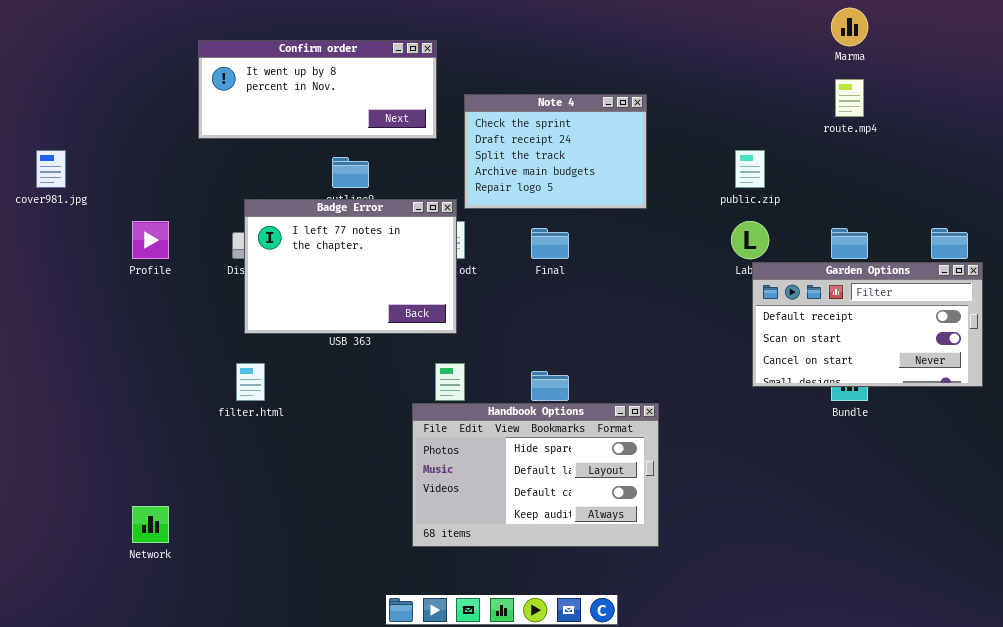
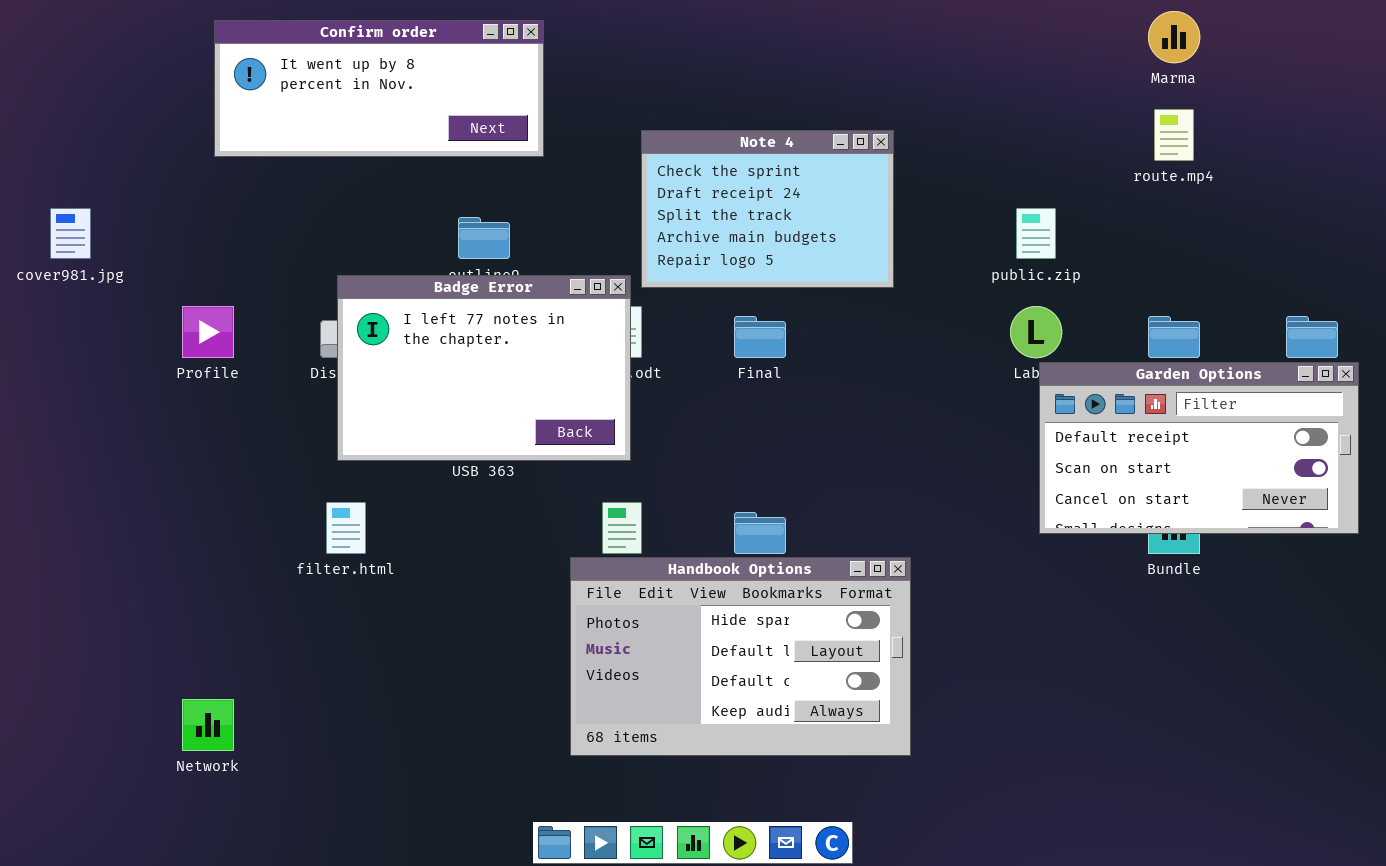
Confirm order: [198,40,437,139] -> [214,20,544,157], moved

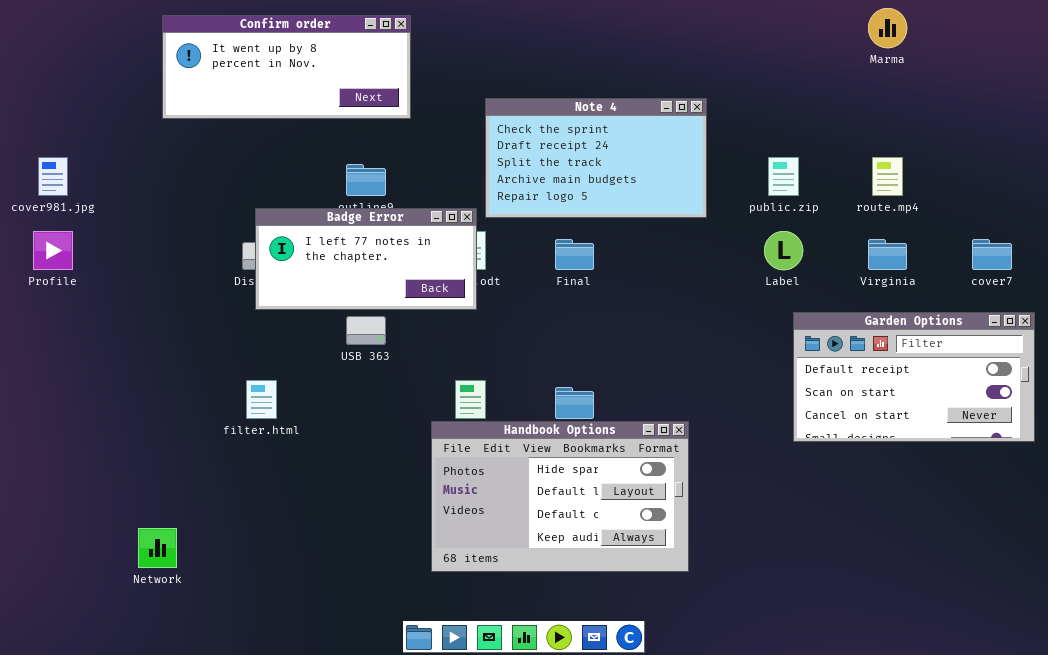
route.mp4: [1154,109,1194,161] -> [872,157,903,196], moved
Note 4: [641,130,894,288] -> [485,98,707,218], resized
Badge Error: [337,275,631,461] -> [255,208,477,310], resized
Profile: [182,306,234,358] -> [33,231,73,270], moved
Garden Options: [1039,362,1359,534] -> [793,312,1035,442], moved

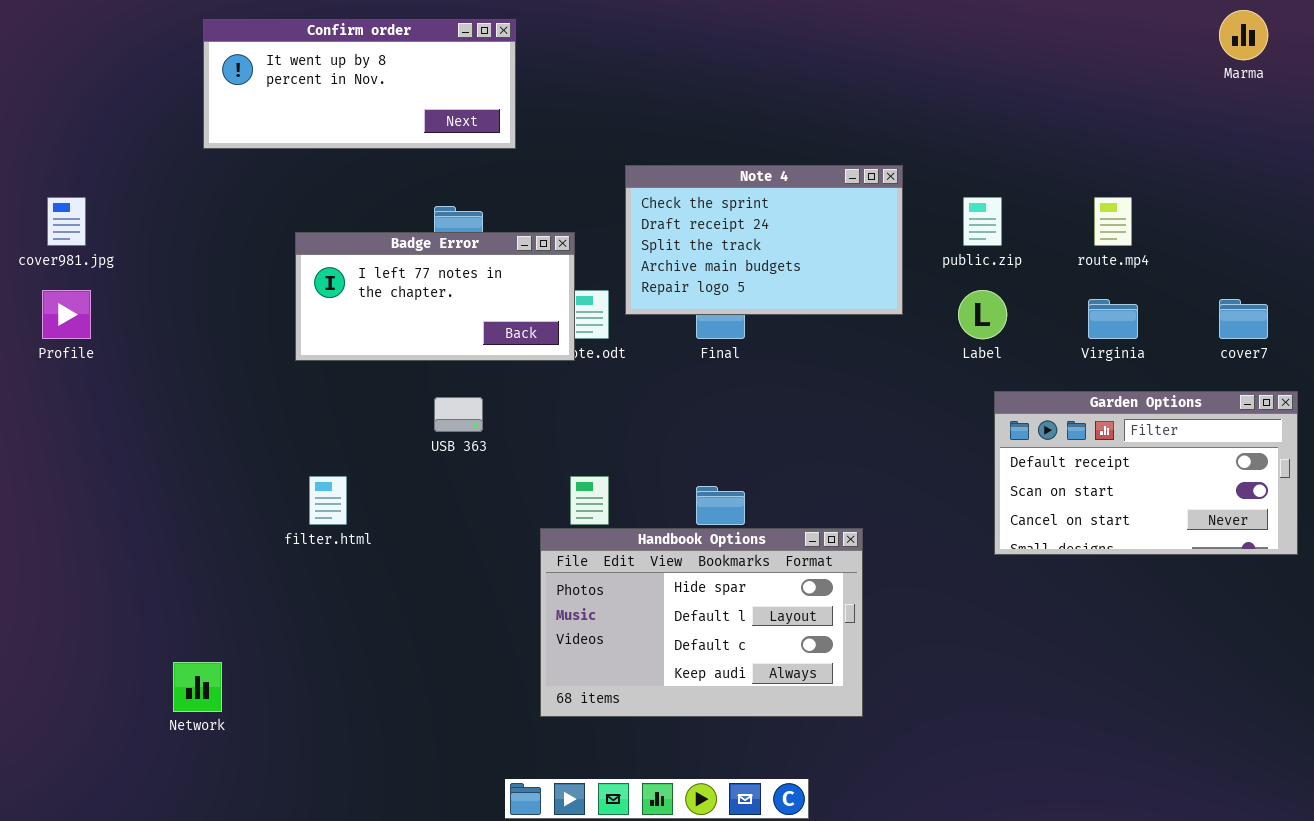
Marma: [868,8,907,48] -> [1219,10,1268,60], moved
Note 4: [485,98,707,218] -> [625,165,903,315], moved
Badge Error: [255,208,477,310] -> [295,232,575,361], moved

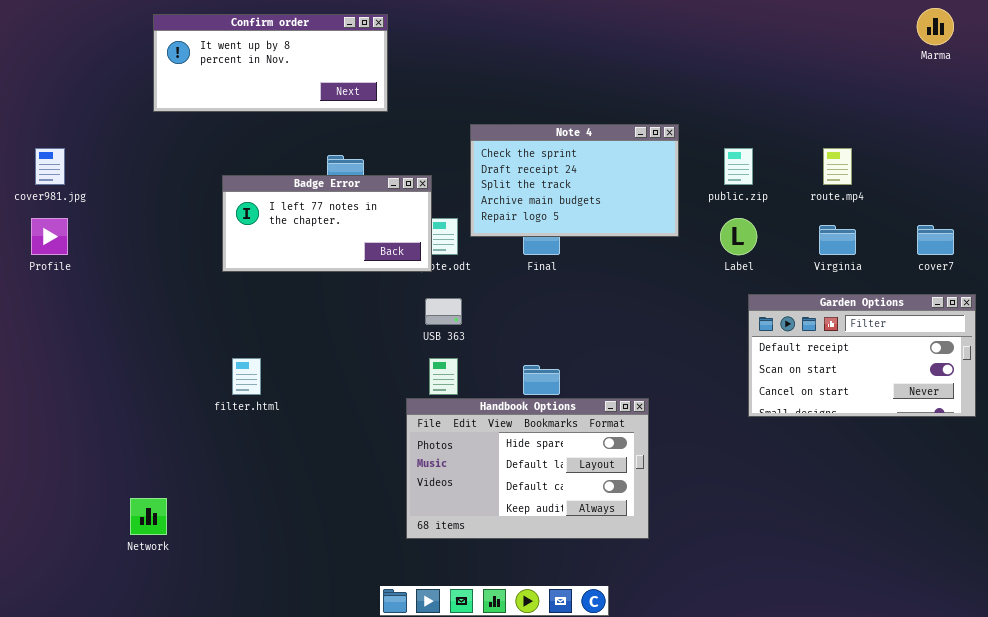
USB 363: [434,397,483,432] -> [425,298,462,325], moved

